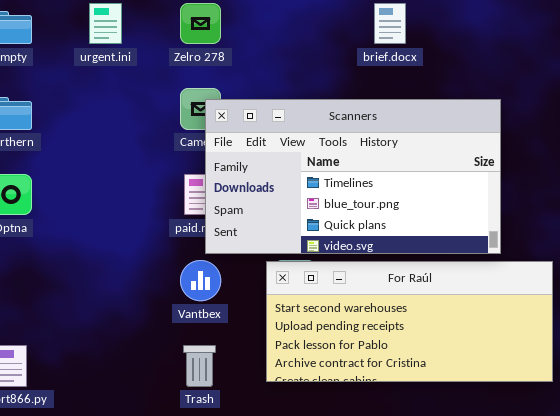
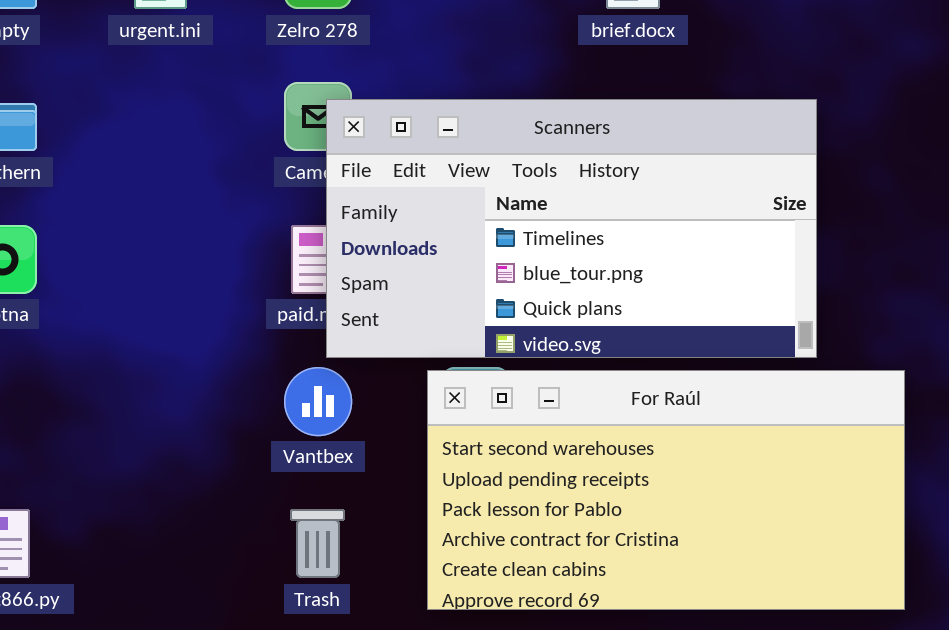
For Raúl: [266,261,553,382] -> [427,370,905,610], resized

